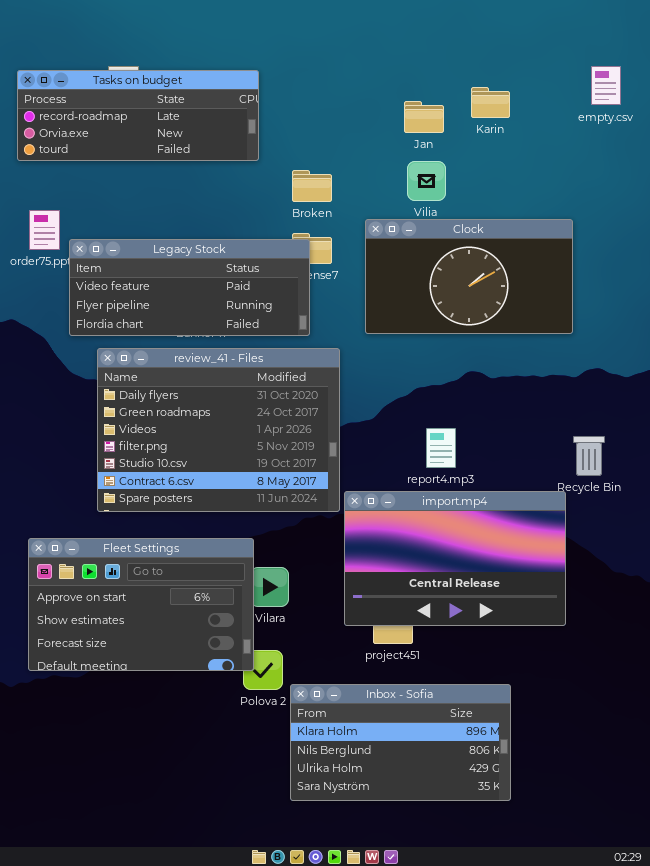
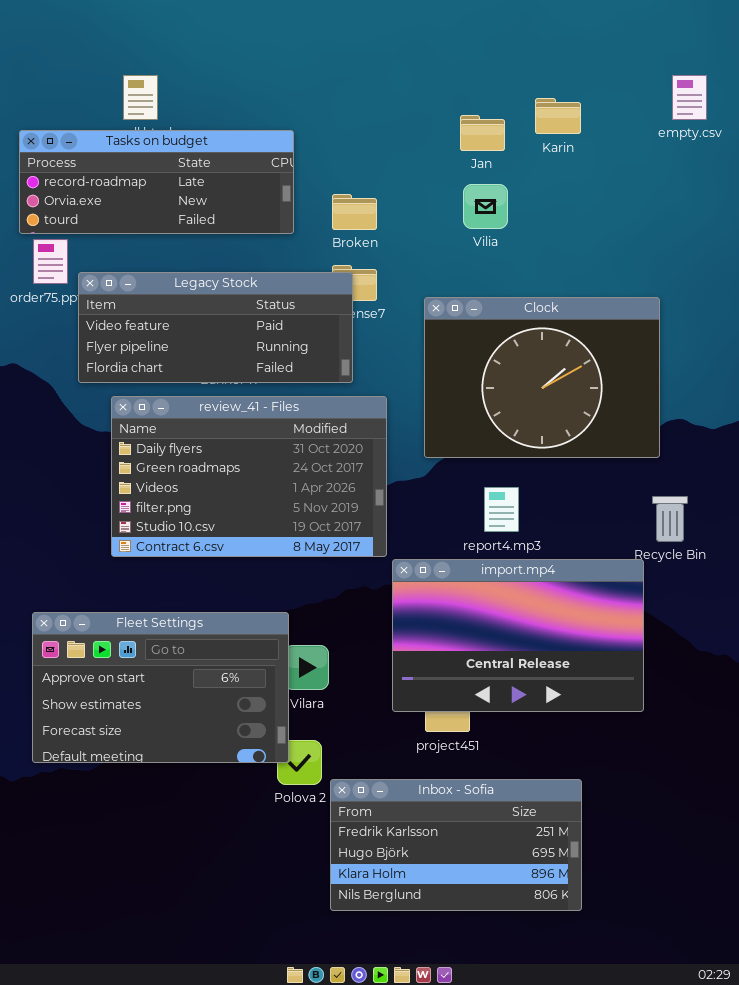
Tasks on budget: [17,70,259,161] -> [19,130,294,234], moved
Clock: [365,219,573,334] -> [424,297,660,458], moved, resized
review_41 - Files: [97,348,340,512] -> [111,396,387,557], resized
Inbox - Sofia: [290,684,511,801] -> [330,779,582,911], scrolled up 2 rows

